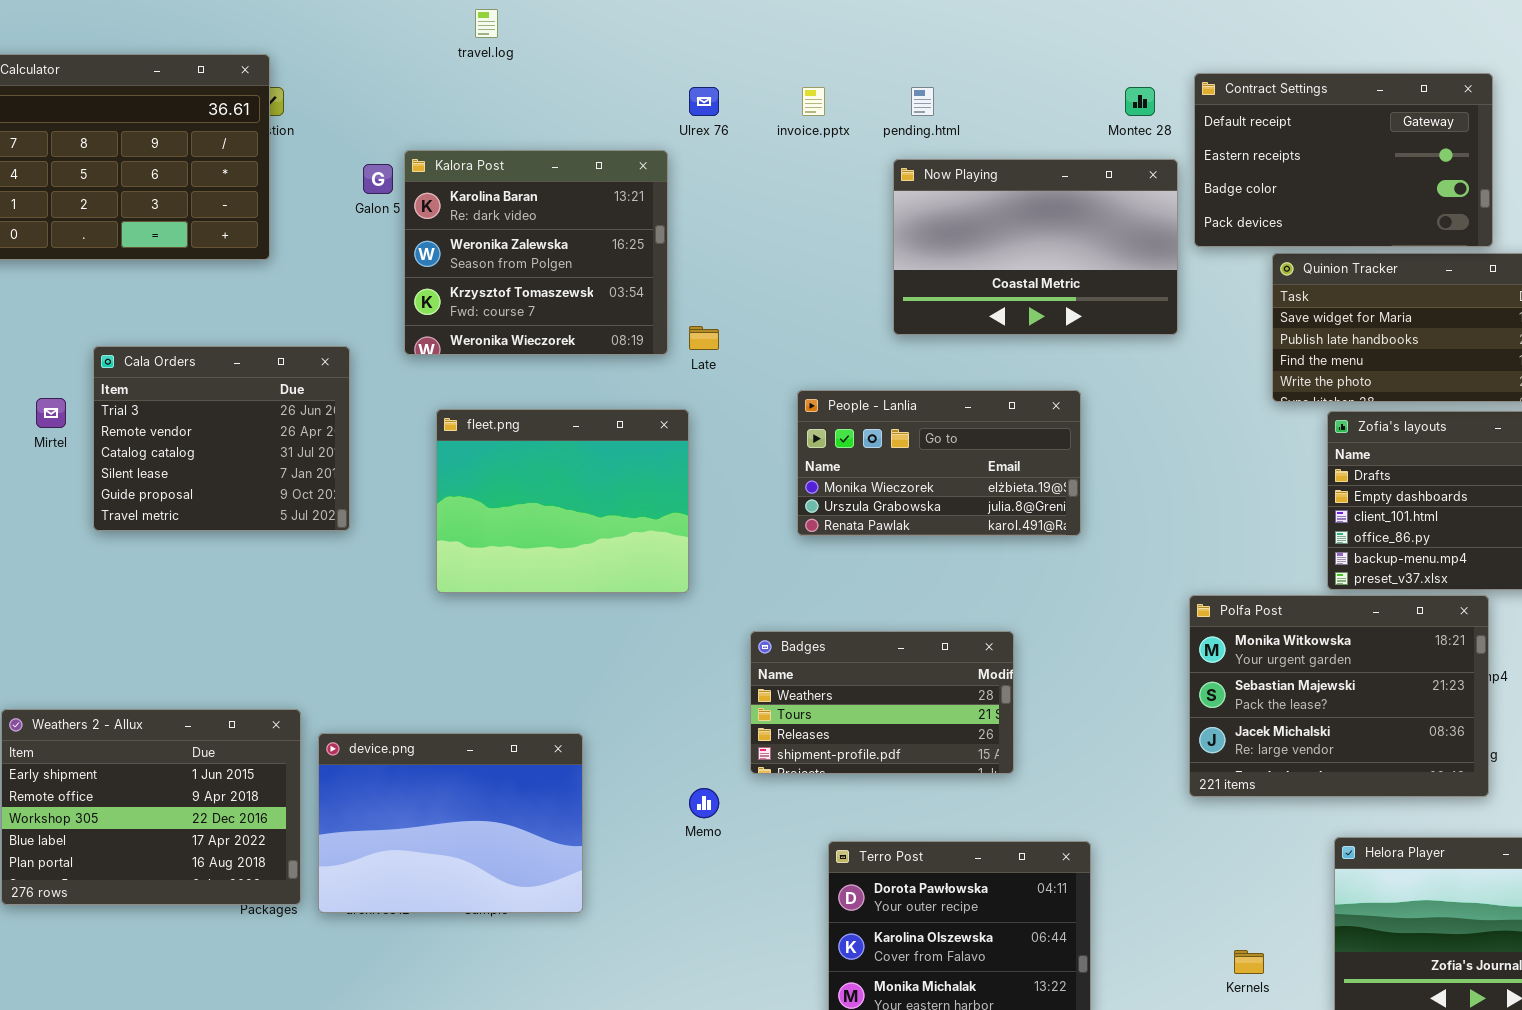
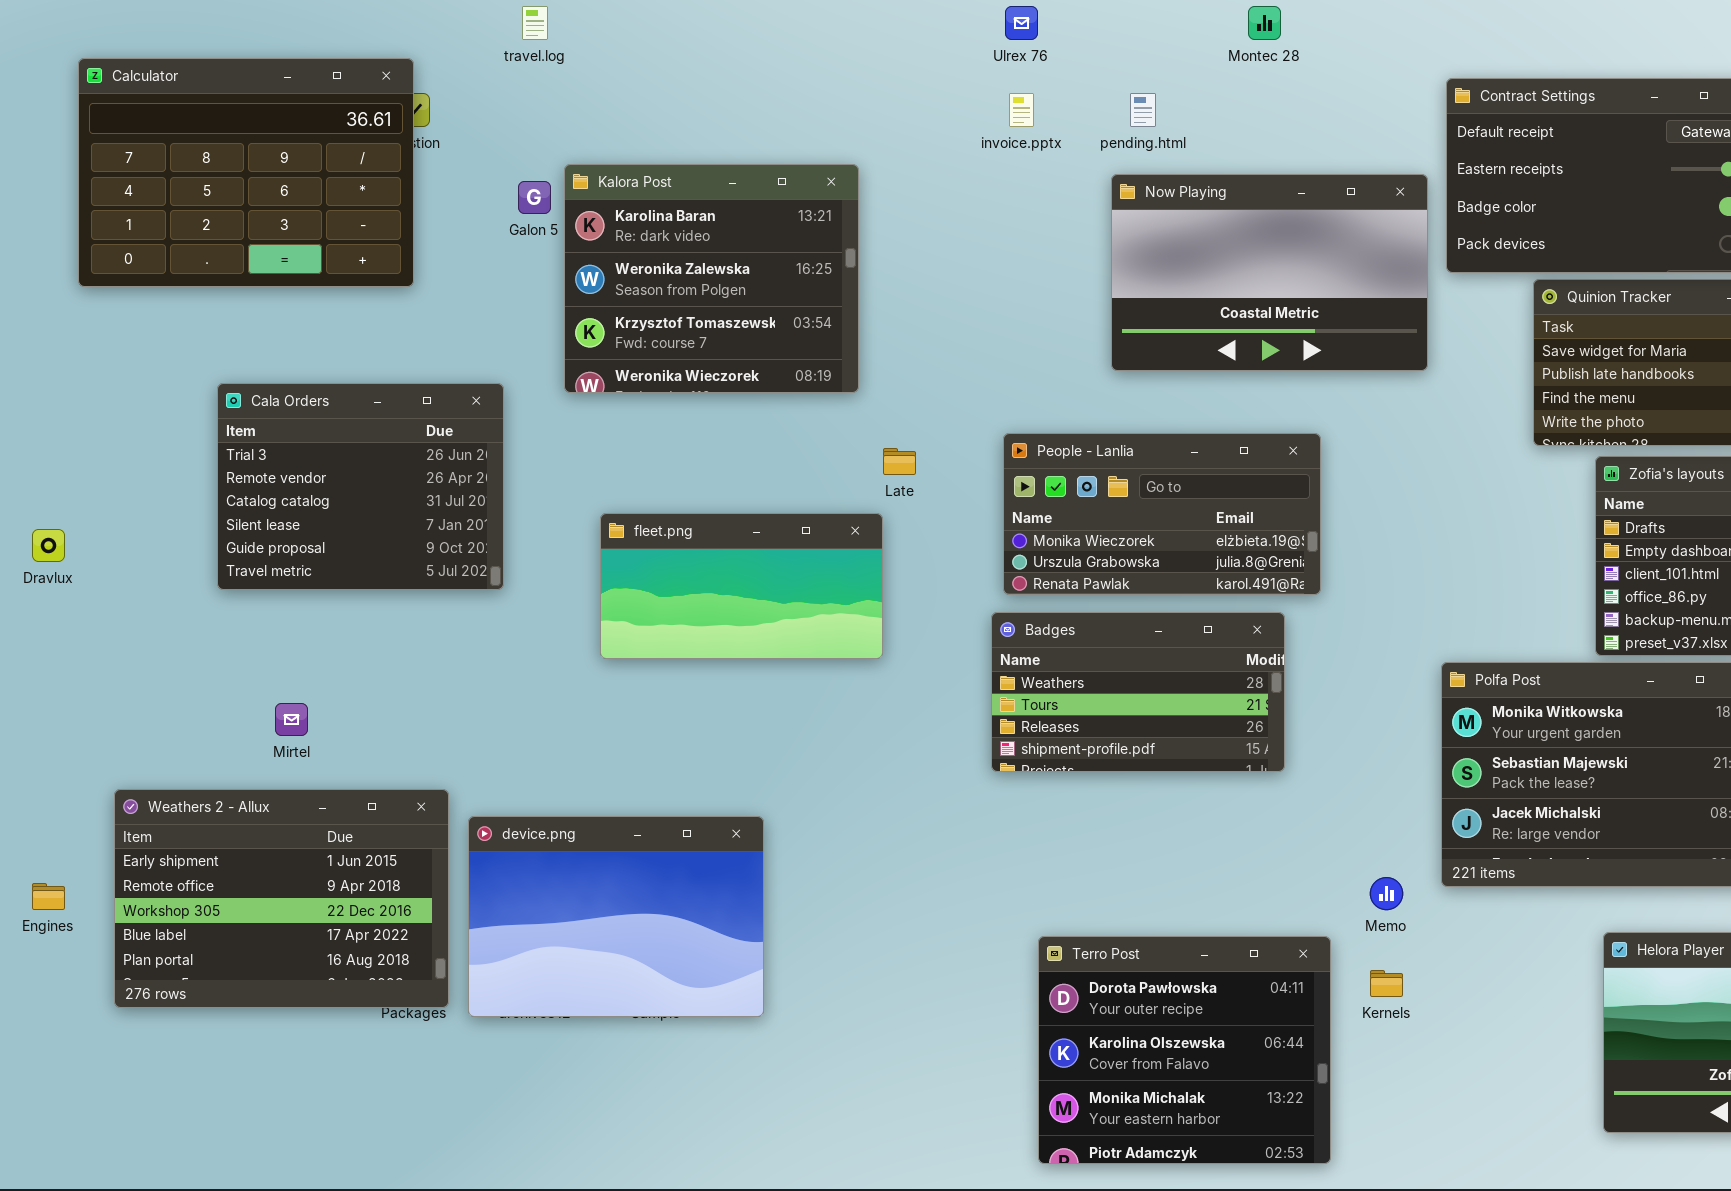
travel.log: [475,9,498,38] -> [522,6,548,40], moved
Ulrex 76: [689,87,719,116] -> [1005,6,1038,40], moved
Montec 28: [1125,87,1155,116] -> [1248,6,1281,40], moved
Late: [689,326,719,350] -> [883,448,916,475], moved
Mirtel: [36,398,66,428] -> [275,703,308,736], moved
fleet.png: [436,409,689,593] -> [600,513,883,659], resized
Badges: [750,631,1014,774] -> [991,612,1285,772], moved
Memo: [689,788,719,818] -> [1370,877,1403,910], moved
Kernels: [1234,950,1264,974] -> [1370,970,1403,997], moved

